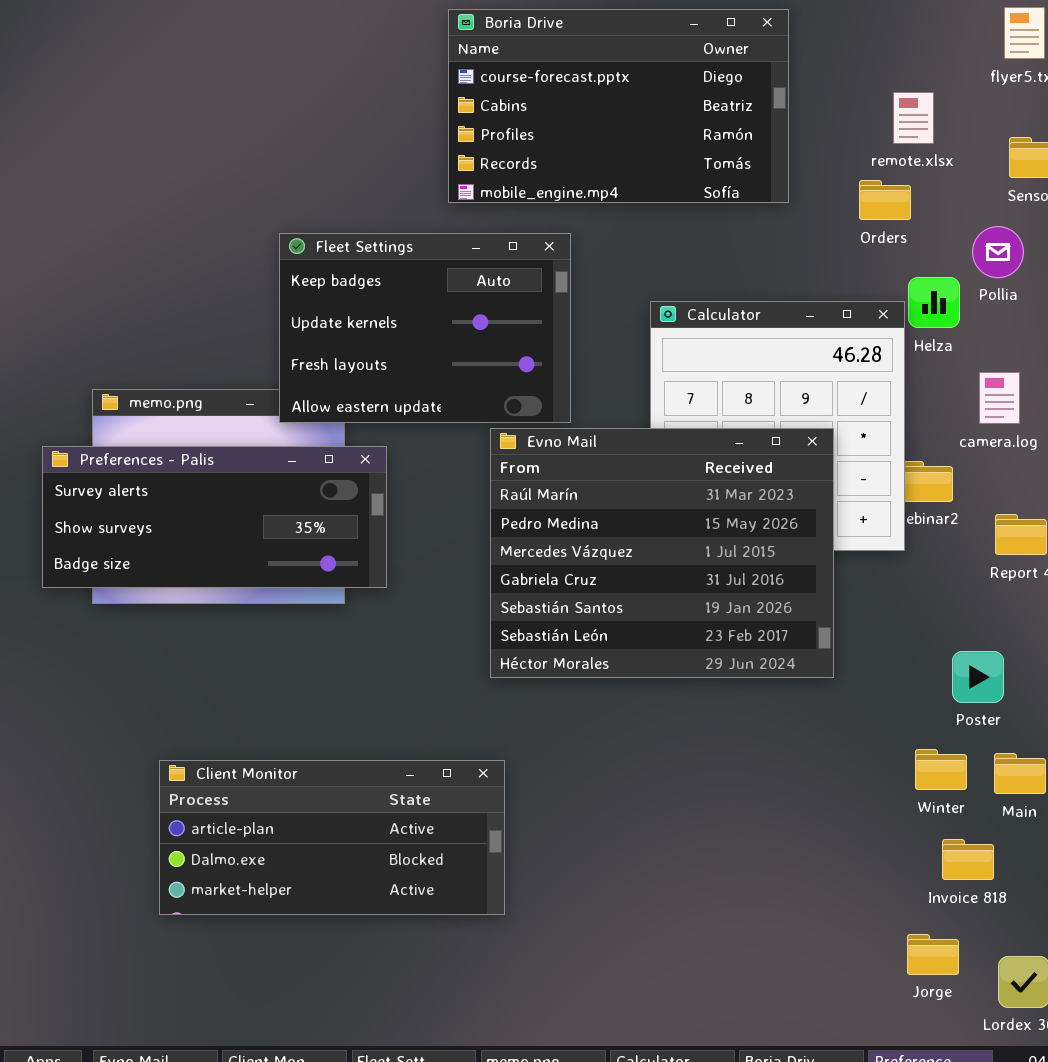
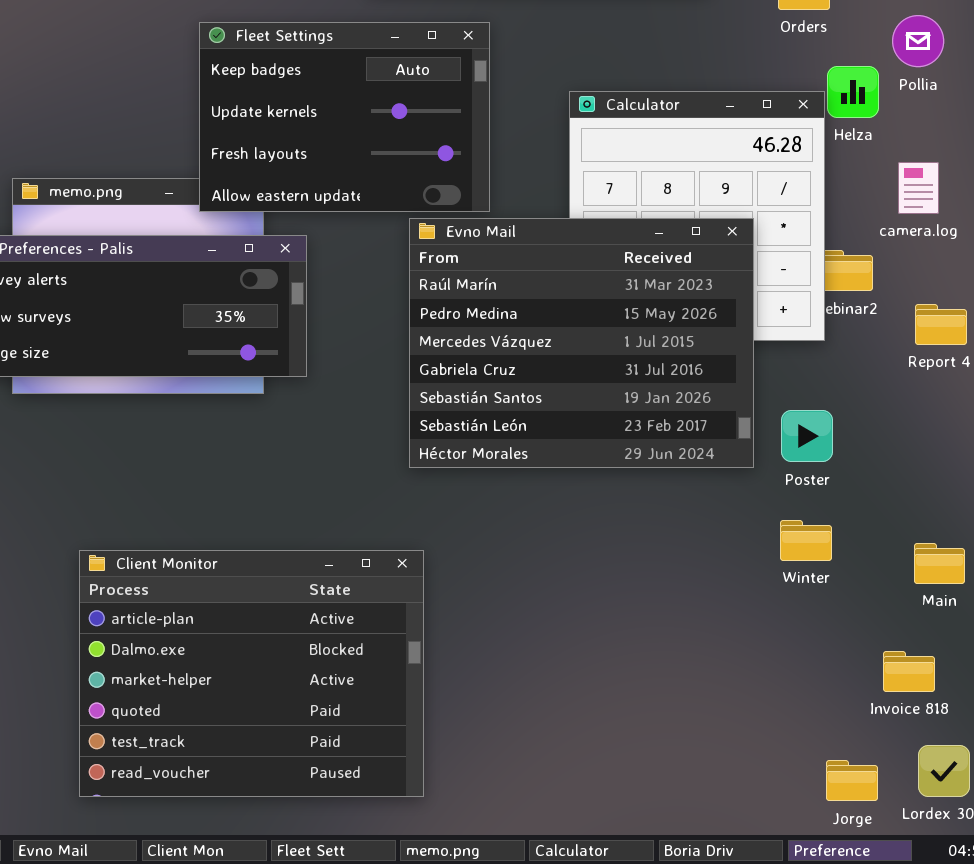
Poster: [952,651,1004,703] -> [781,410,833,462], moved
Winter: [915,749,967,790] -> [780,520,832,561], moved
Client Monitor: [159,760,505,915] -> [79,550,424,797], resized
Invoice 818: [942,839,994,880] -> [883,651,935,692], moved
Jorge: [907,934,959,975] -> [826,760,878,801], moved

